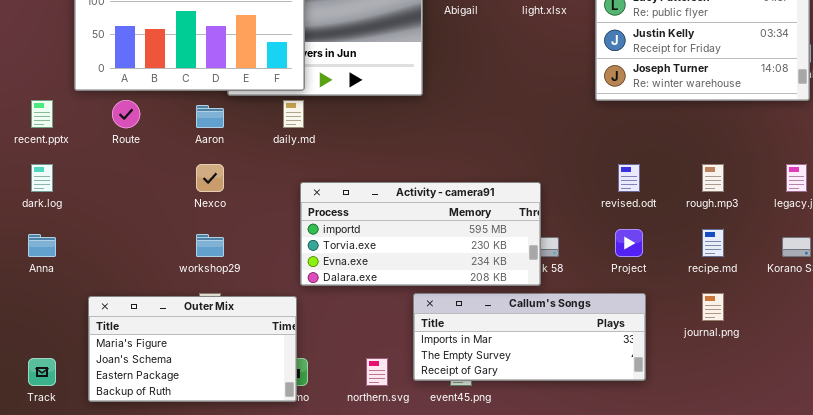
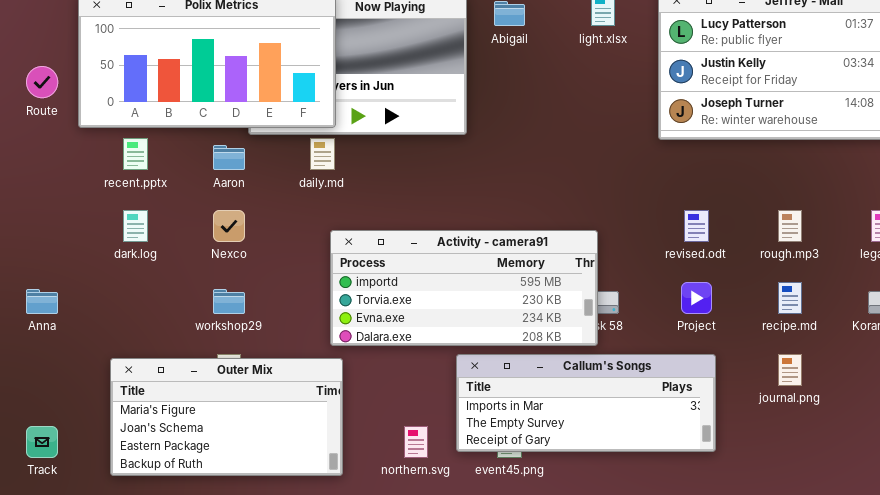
recent.pptx: [31,100,53,128] -> [123,138,148,170], moved
Route: [112,100,140,128] -> [26,66,58,98], moved
dark.log: [31,164,53,192] -> [123,210,148,242], moved
Outer Mix: [88,296,297,402] -> [110,358,343,476], moved

